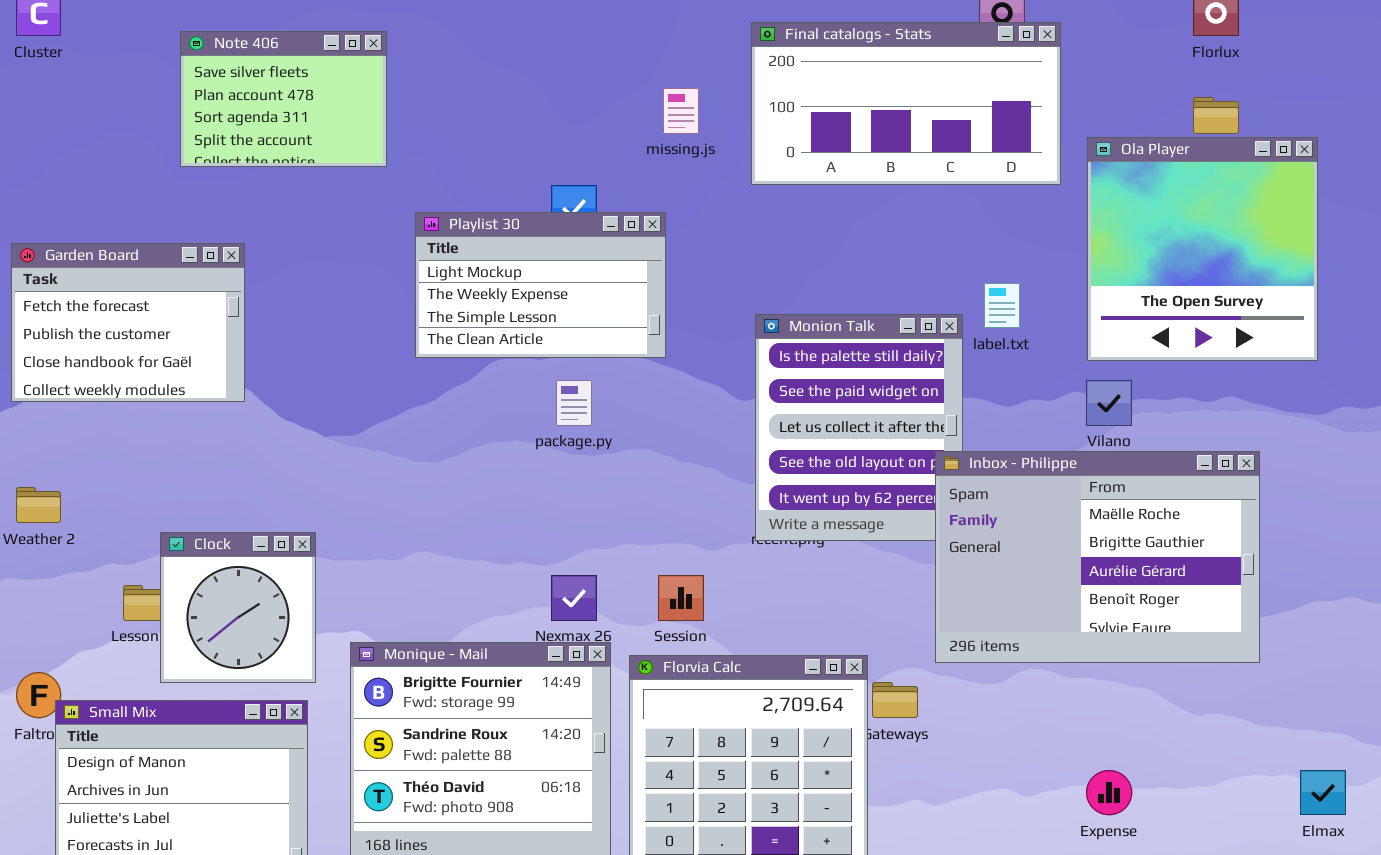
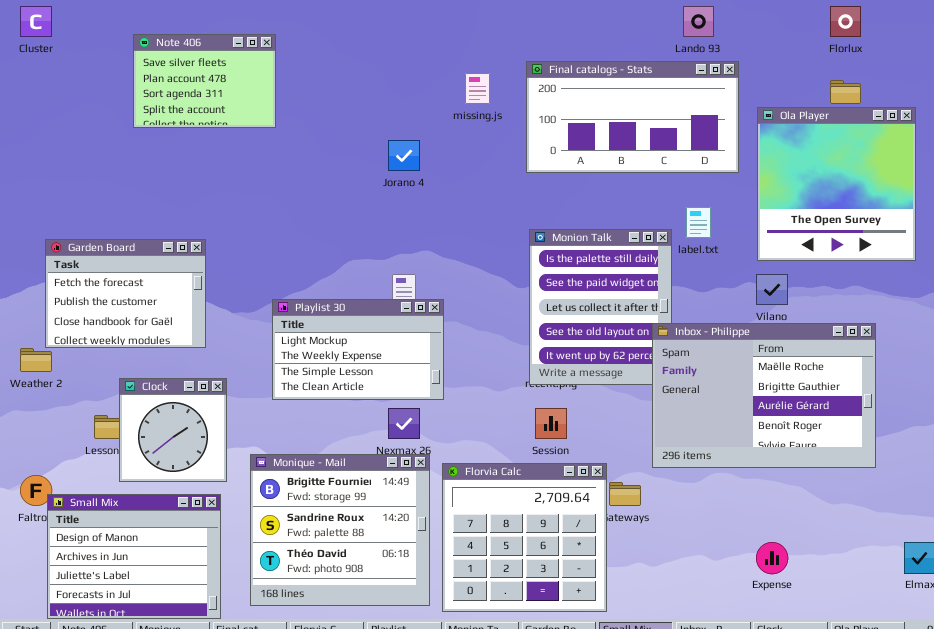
Final catalogs - Stats: [751,22,1061,185] -> [526,61,739,173], moved
Playlist 30: [415,212,666,358] -> [272,299,444,400], moved
Garden Board: [11,243,245,402] -> [45,239,206,348], moved
Session: [658,575,704,621] -> [535,408,567,439], moved

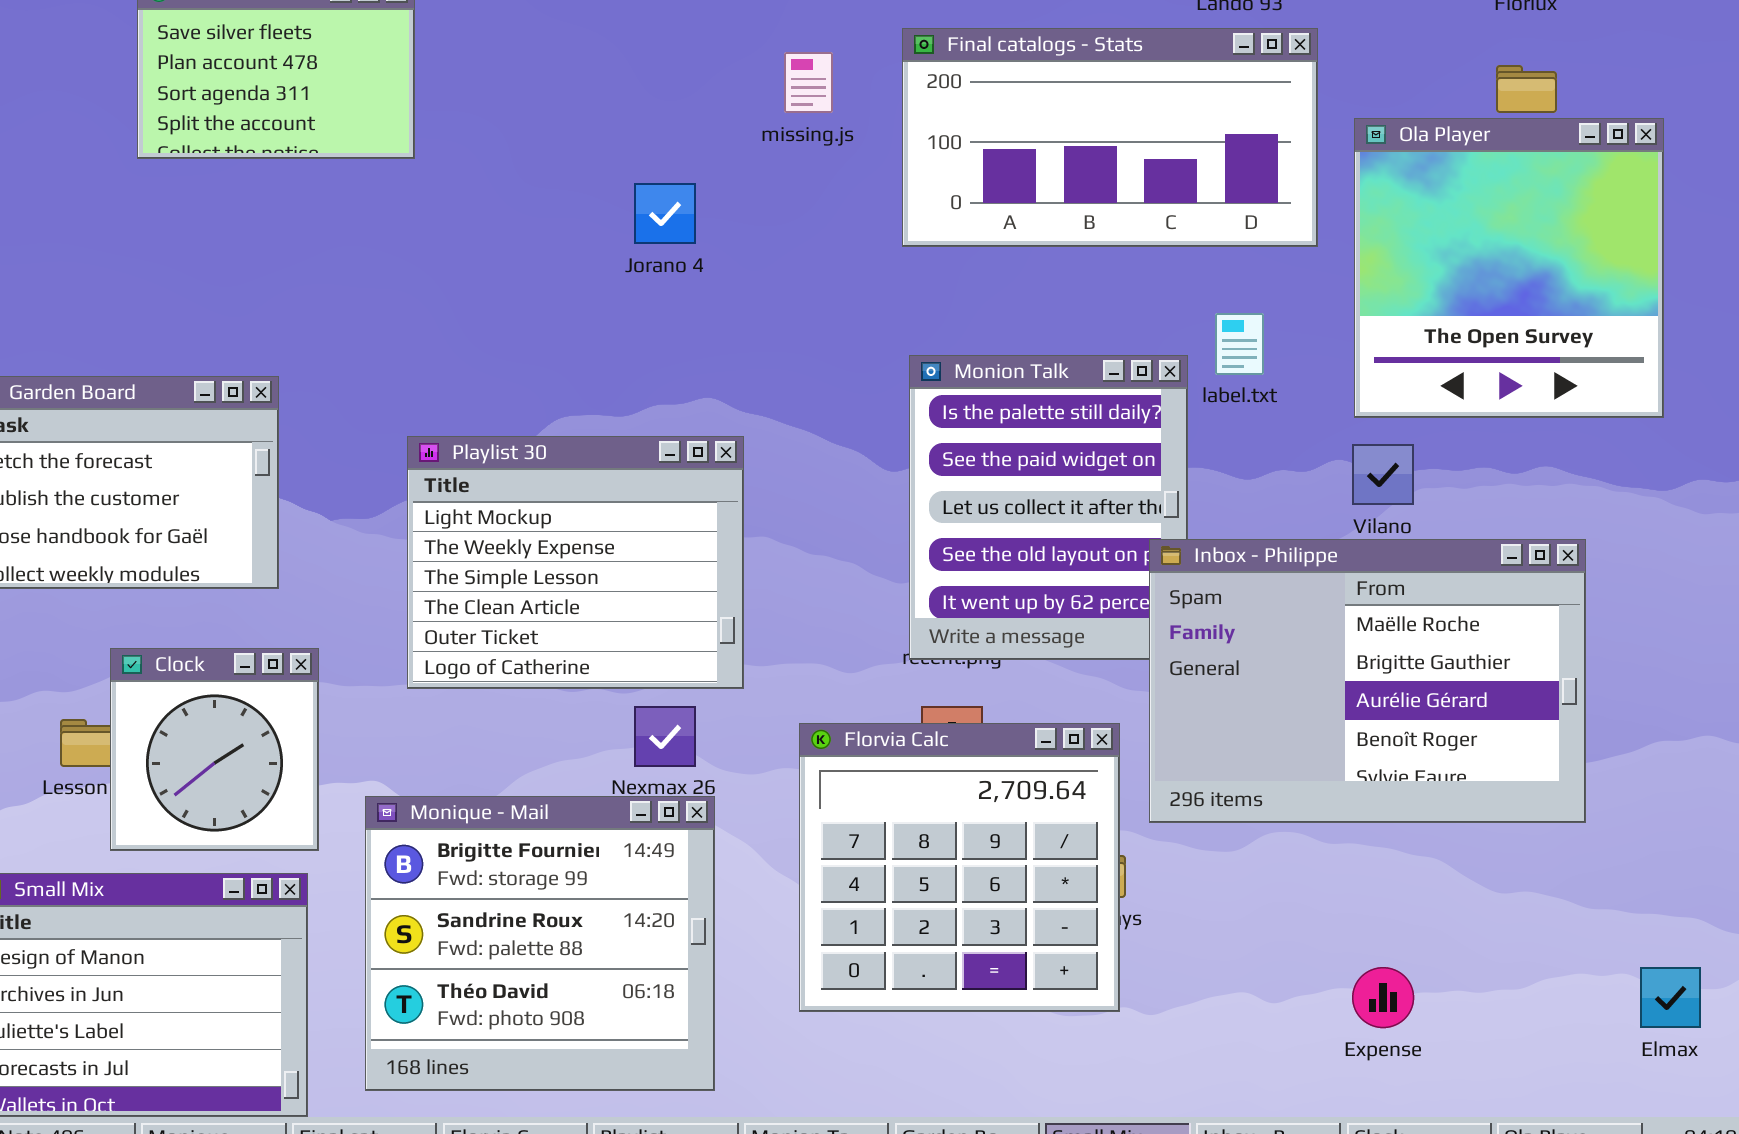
Playlist 30: [272,299,444,400] -> [407,436,744,689], resized
Florvia Calc: [442,463,607,612] -> [799,723,1120,1012], moved

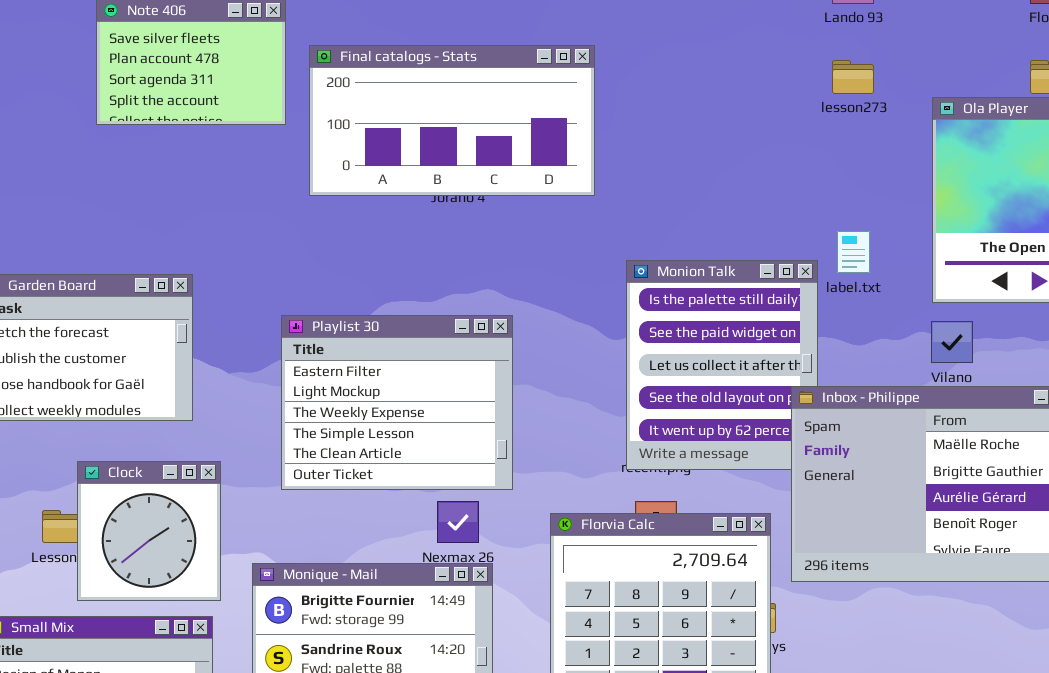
Final catalogs - Stats: [902,28,1318,247] -> [309,45,595,196], moved
Playlist 30: [407,436,744,689] -> [281,315,513,490], scrolled up 1 row

